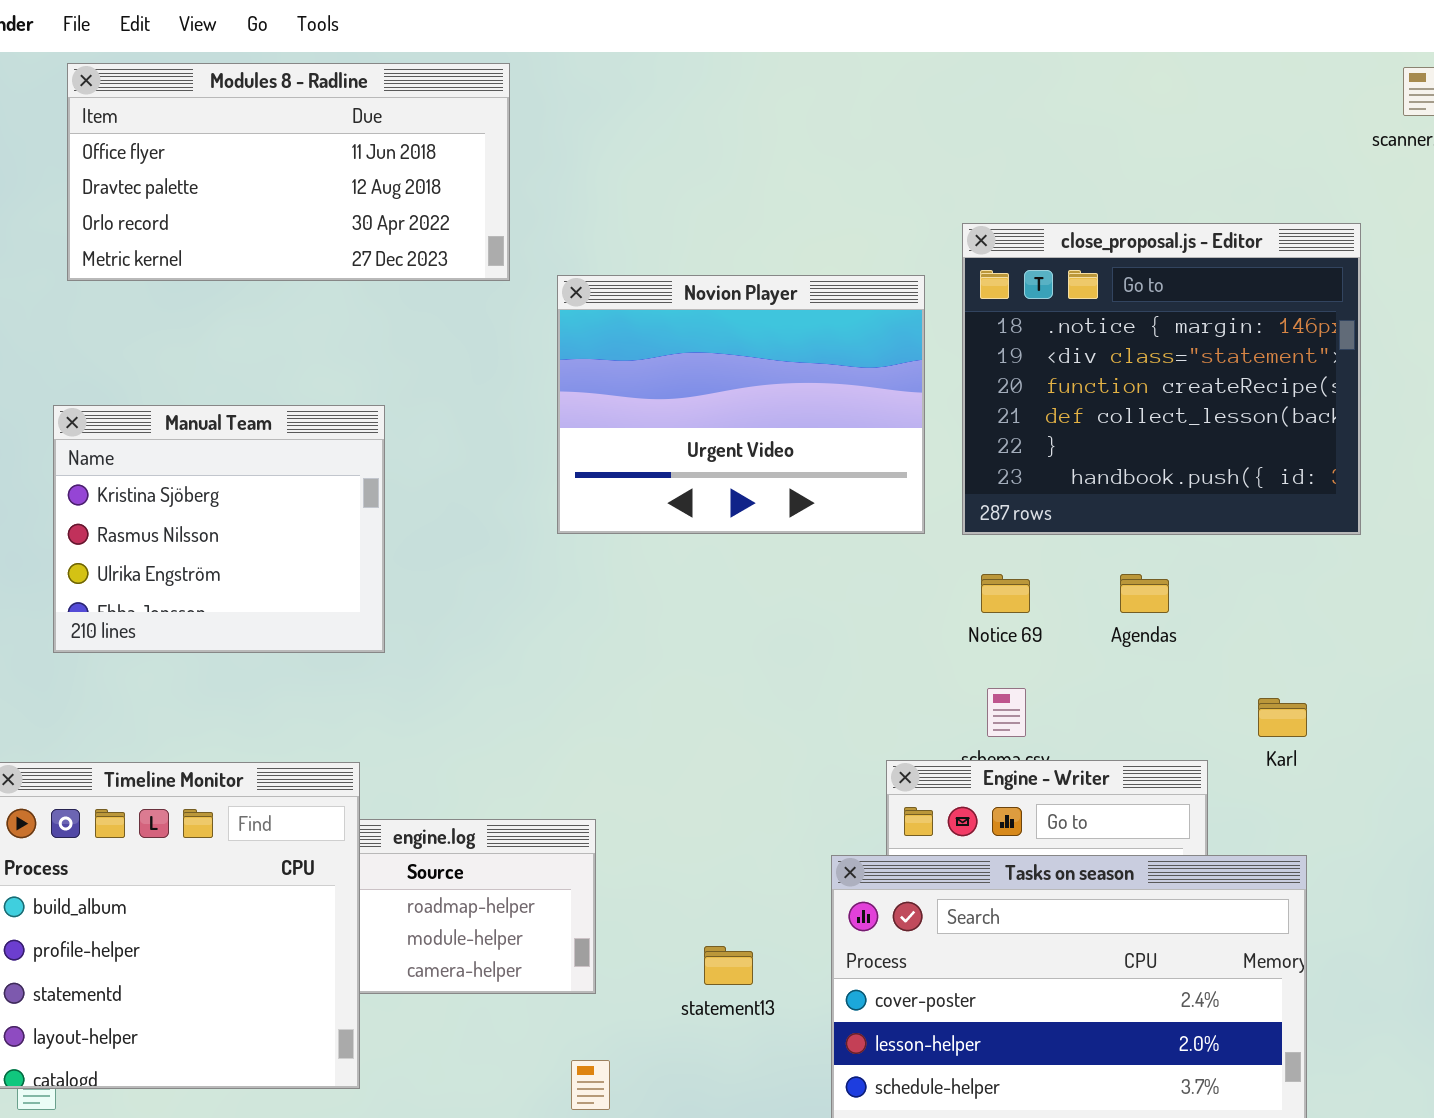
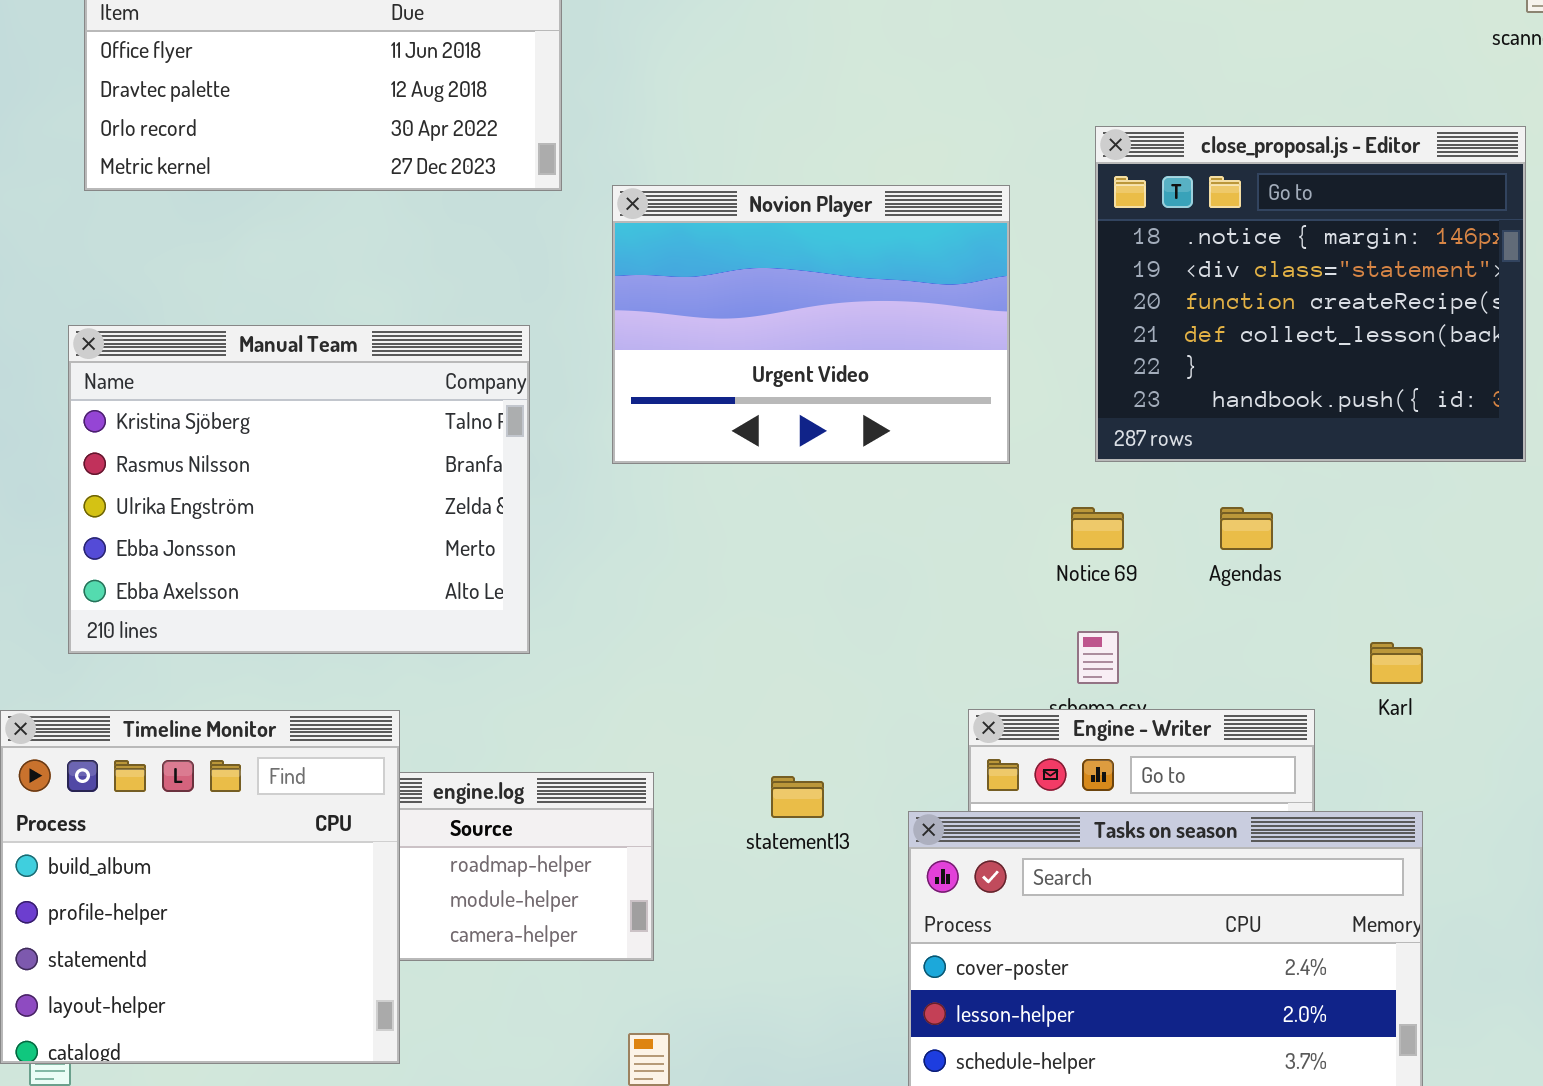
close_proposal.js - Editor: [962,223,1361,535] -> [1095,126,1526,462], moved
Manual Team: [53,405,385,653] -> [68,325,530,654], resized
statement13: [704,946,753,985] -> [771,776,824,818], moved

